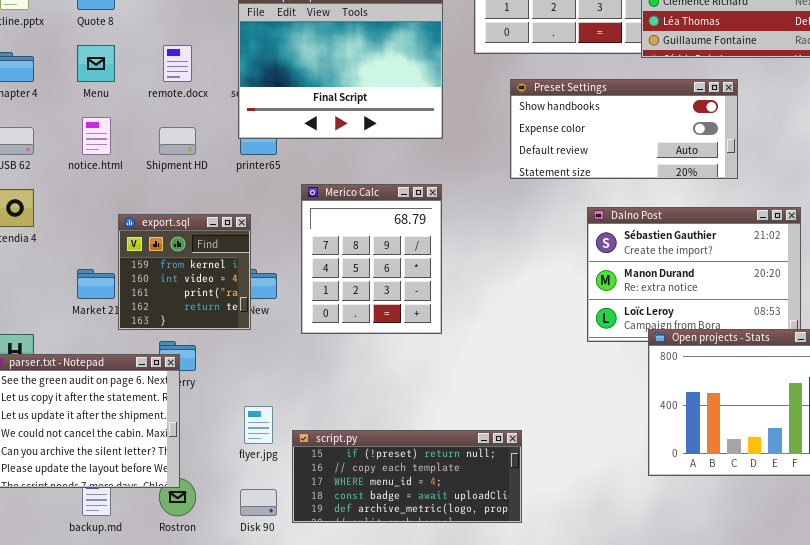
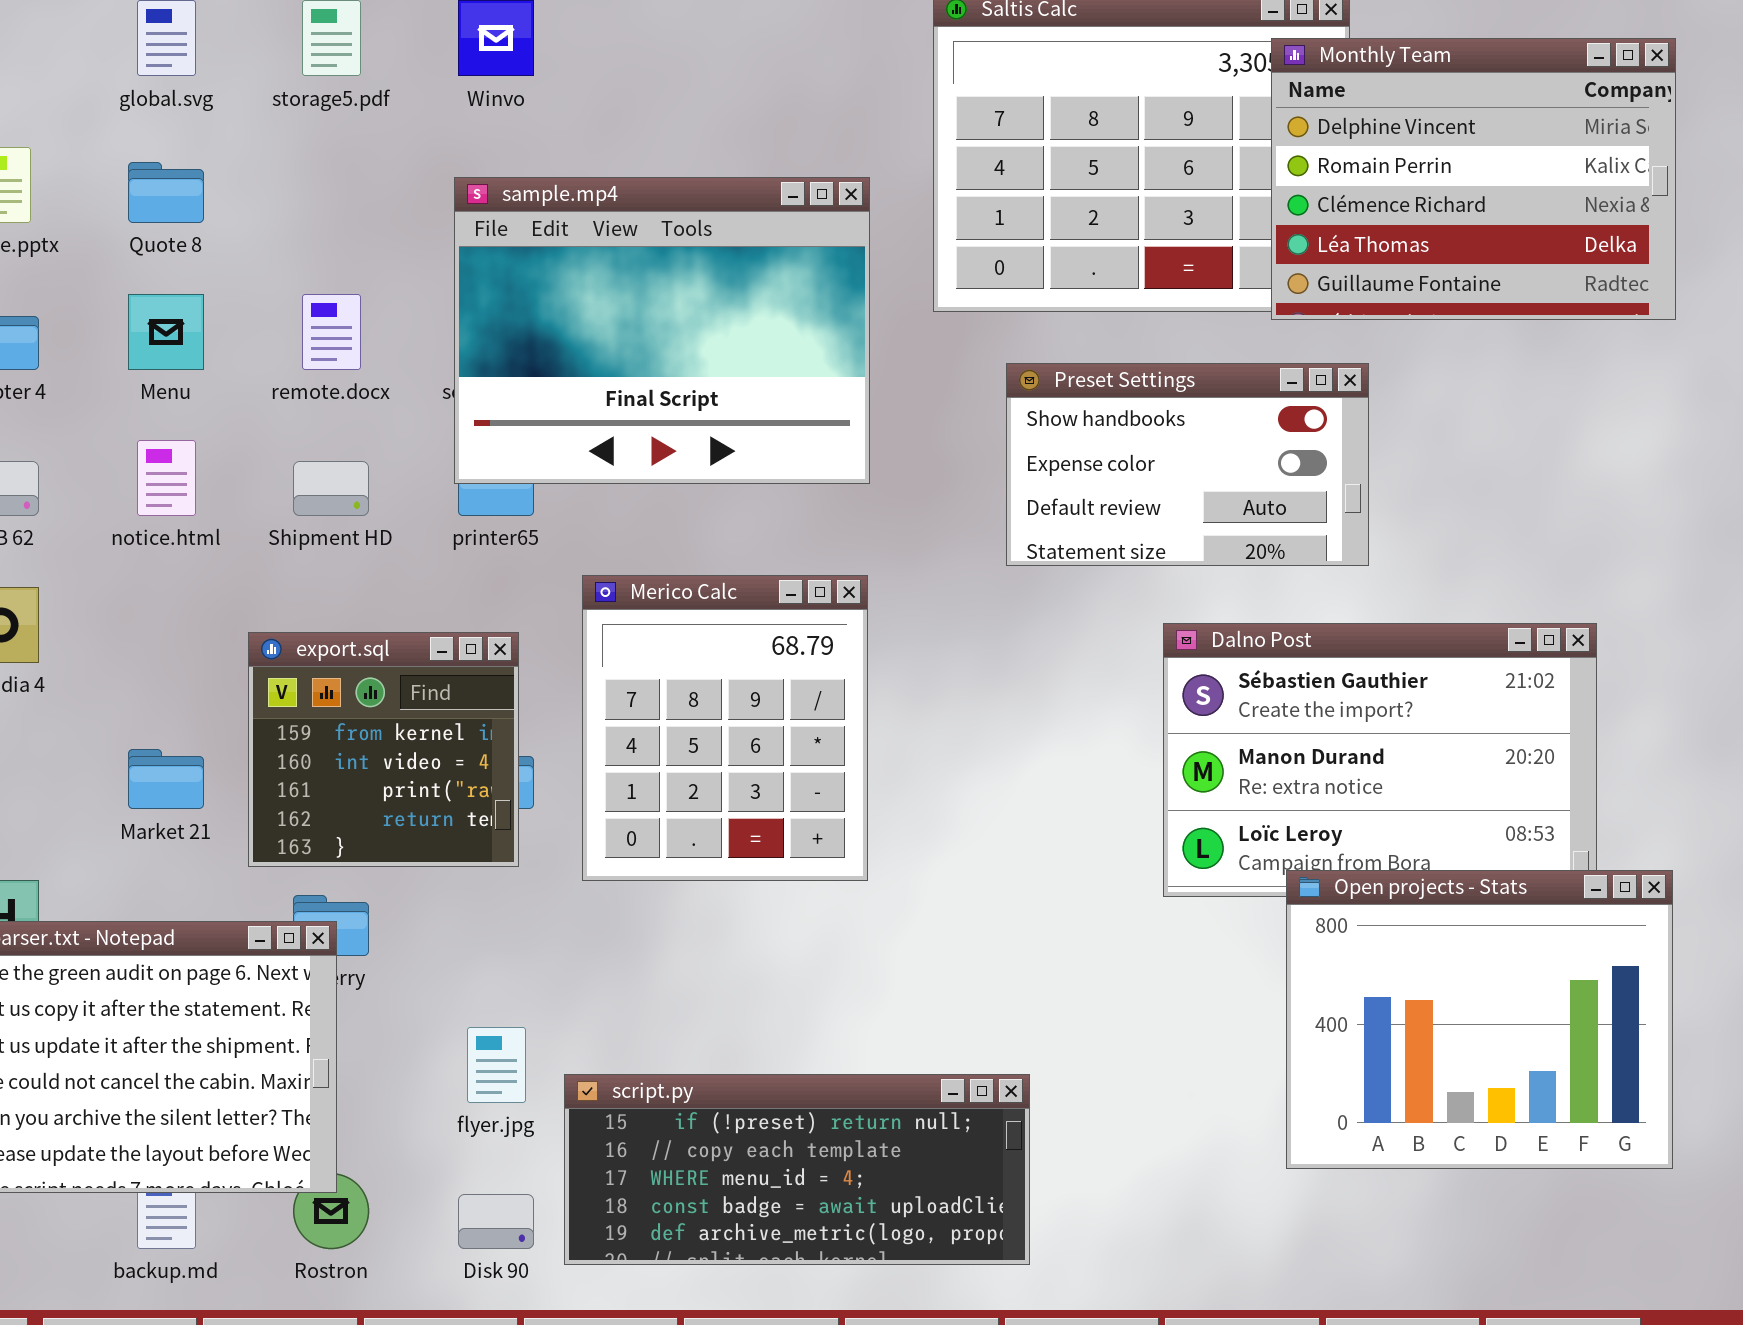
Preset Settings: [510,79,738,179] -> [1006,363,1369,566], resized
export.sql: [118,214,251,330] -> [248,632,519,867], moved

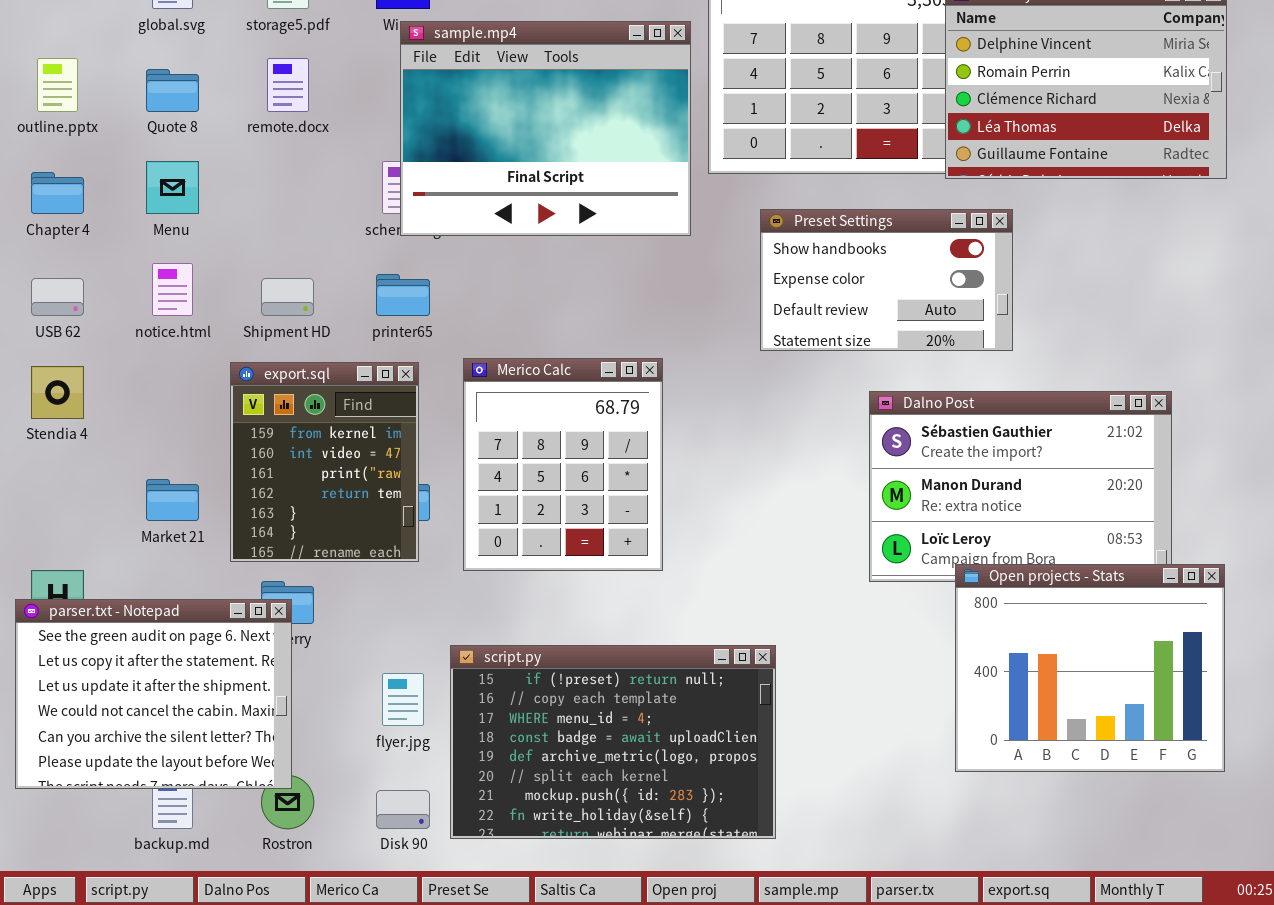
sample.mp4: [454,177,870,484] -> [400,21,691,236], moved
remote.docx: [302,294,361,370] -> [267,58,309,112], moved
export.sql: [248,632,519,867] -> [230,362,419,562], resized
script.py: [564,1074,1030,1265] -> [450,645,776,839], resized

